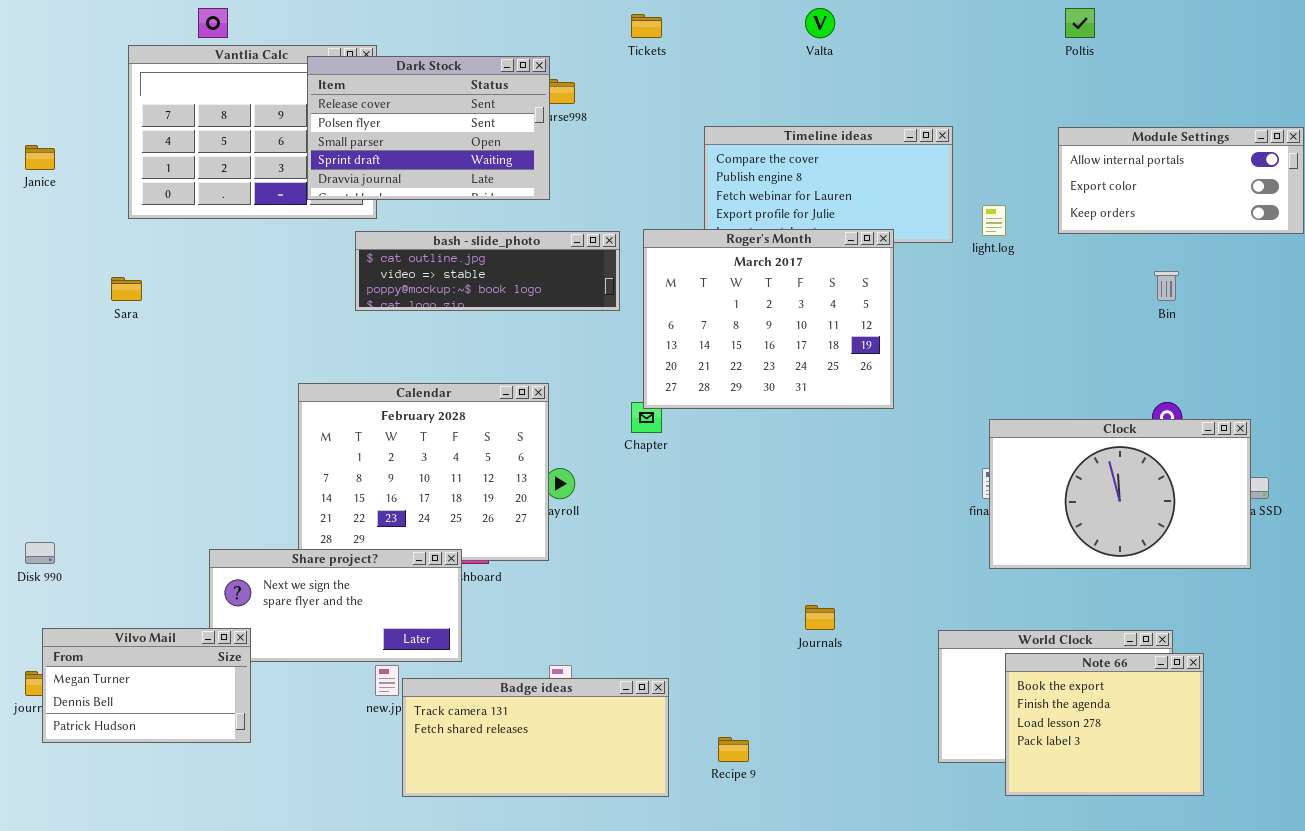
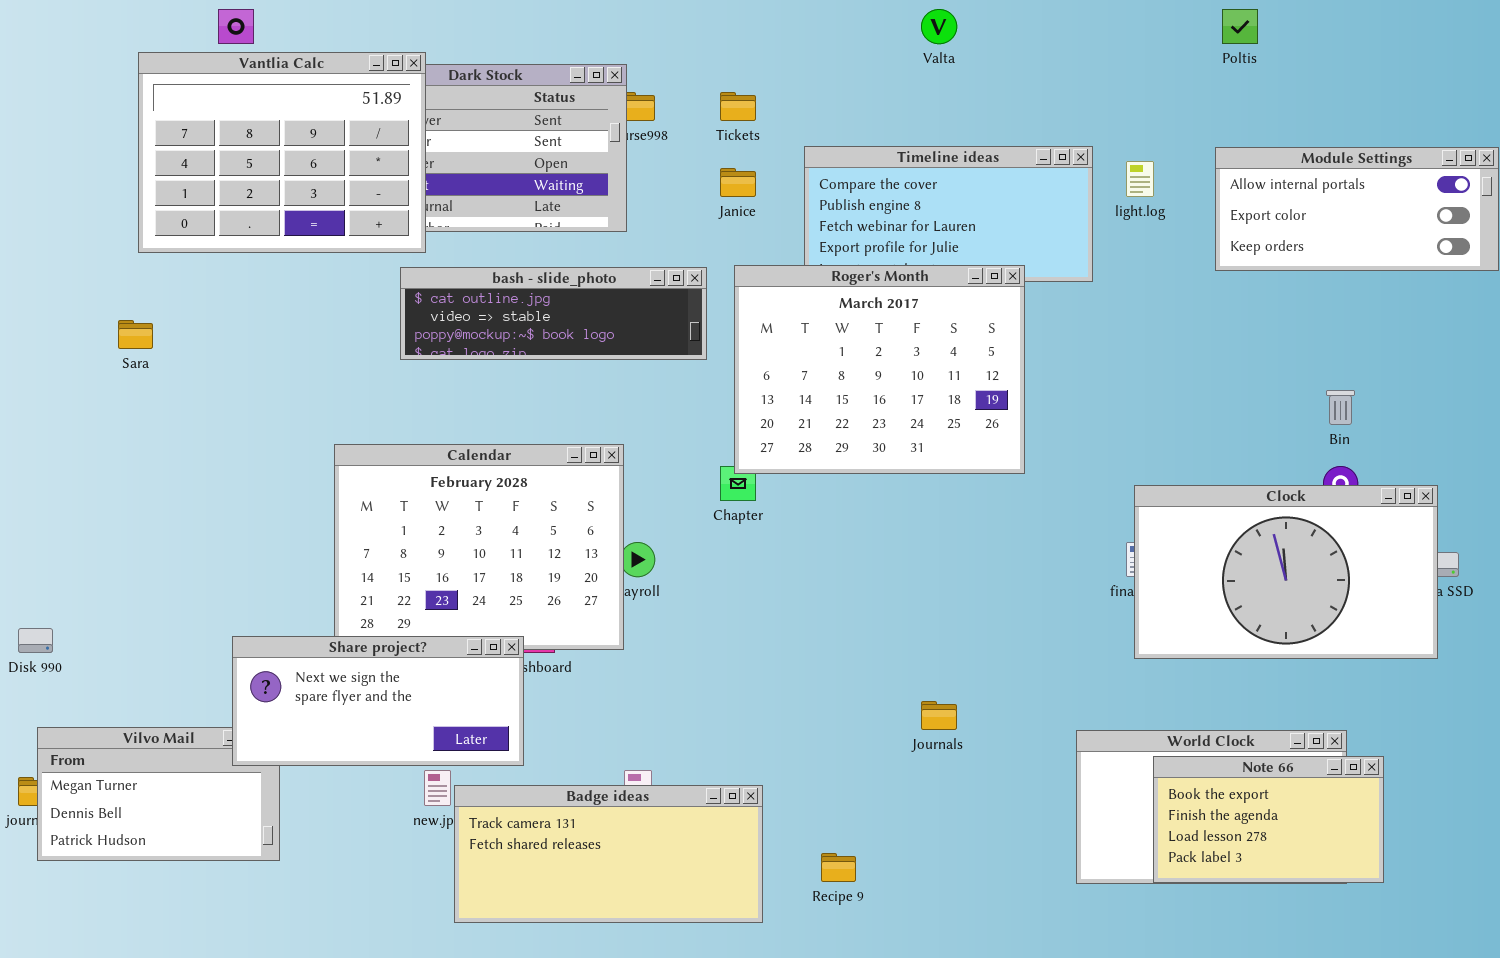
Tickets: [631,14,662,38] -> [720,92,756,121], moved
Vantlia Calc: [128,45,377,219] -> [138,52,426,253], raised
Janice: [25,145,55,170] -> [720,168,756,197], moved
light.log: [982,205,1006,236] -> [1126,161,1154,197], moved
Bin: [1154,271,1179,301] -> [1326,390,1355,425], moved
Share project?: [209,549,462,662] -> [232,636,524,766], raised
Note 66: [1005,653,1204,796] -> [1153,756,1384,883], resized

